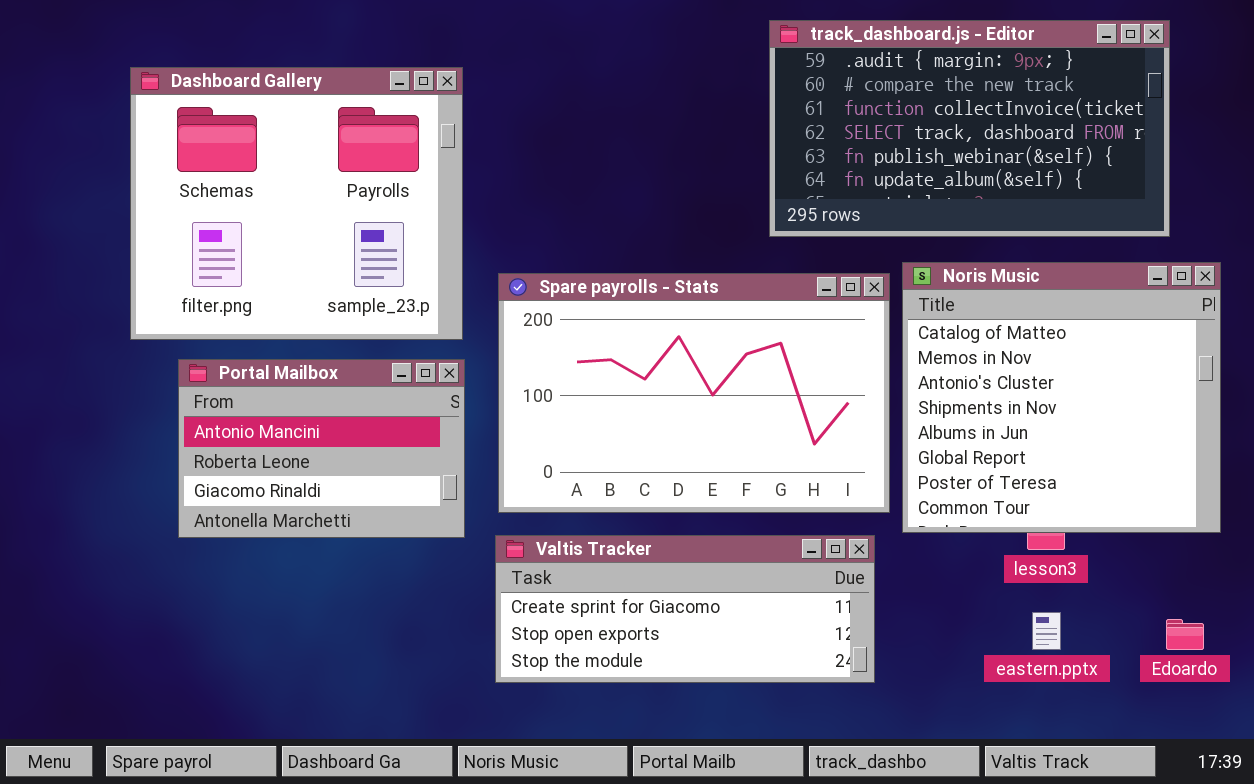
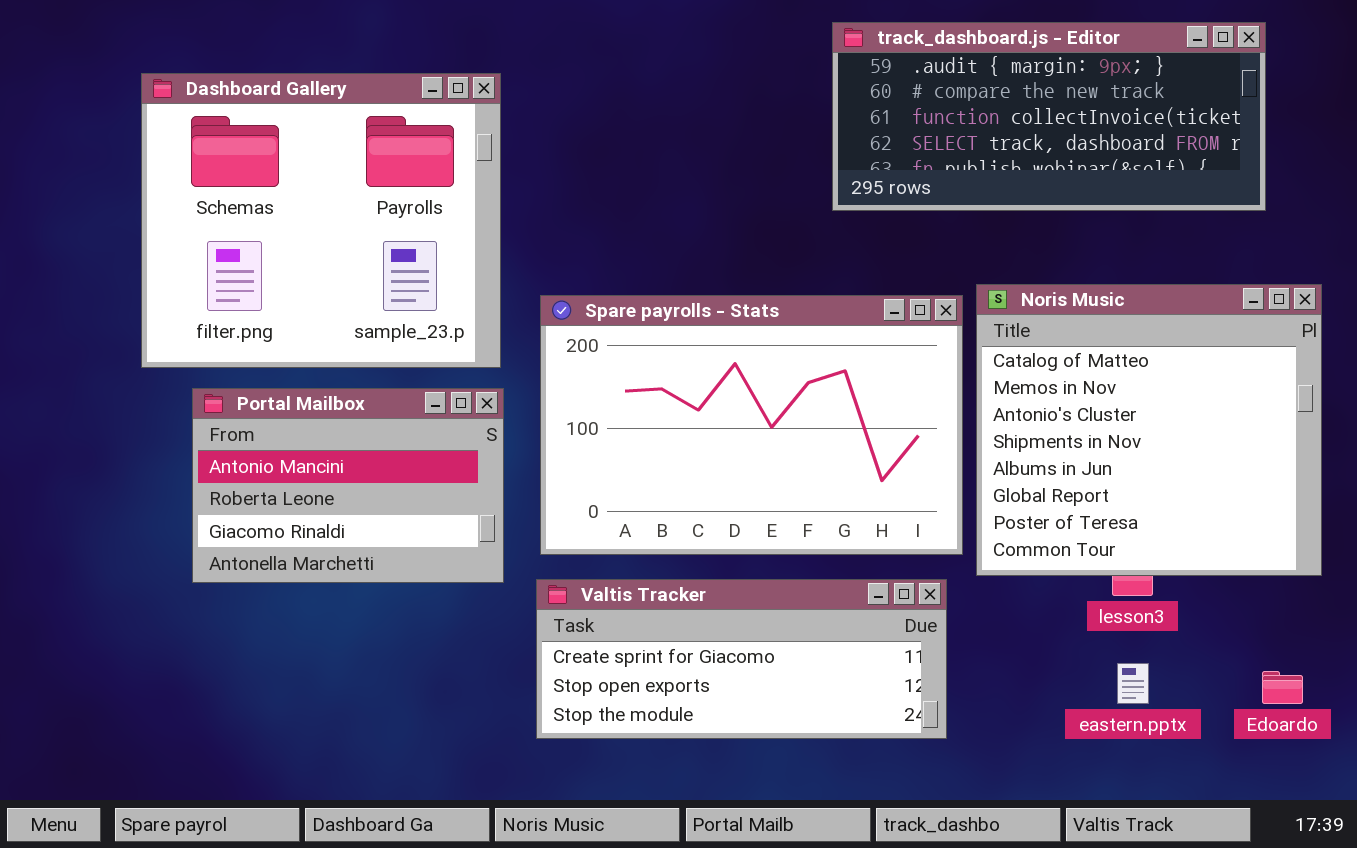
track_dashboard.js - Editor: [769,20,1170,237] -> [832,22,1266,211], resized

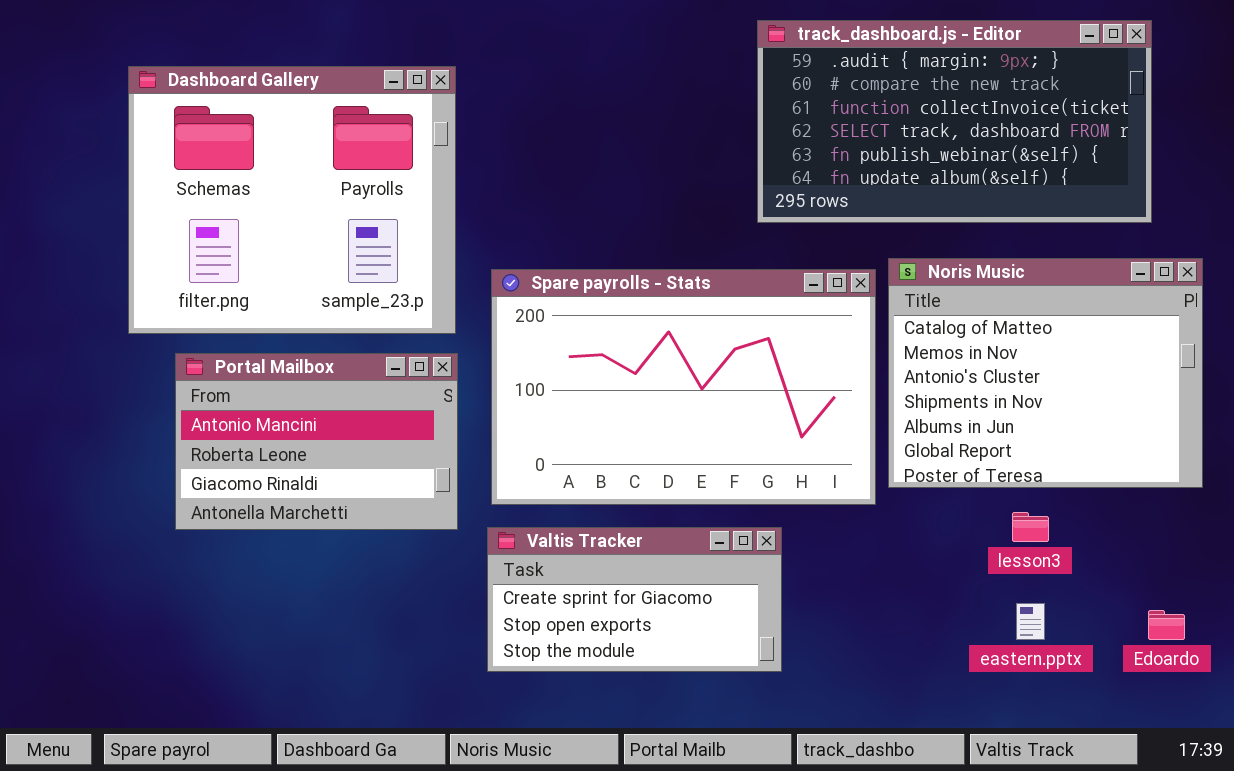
track_dashboard.js - Editor: [832,22,1266,211] -> [757,20,1152,223], resized
Noris Music: [976,284,1322,576] -> [888,258,1203,488], resized
Valtis Tracker: [536,579,947,739] -> [487,527,782,672], resized

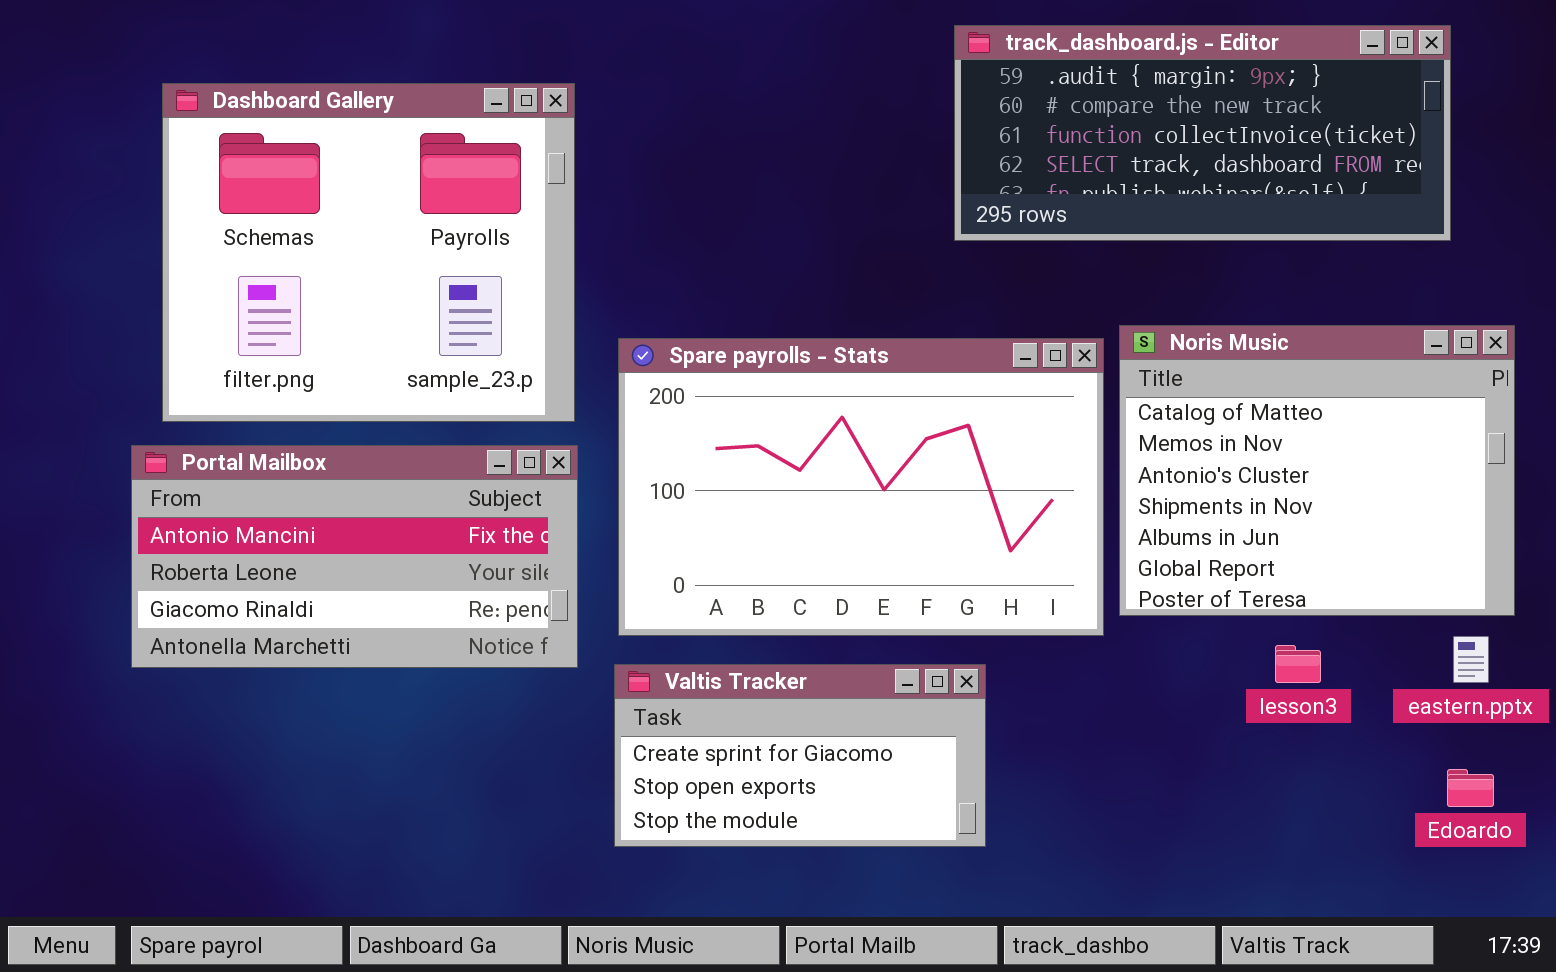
track_dashboard.js - Editor: [757,20,1152,223] -> [954,25,1451,241], resized
Portal Mailbox: [175,353,458,530] -> [131,445,578,668], resized
eastern.pptx: [1016,603,1045,640] -> [1453,636,1489,683], moved

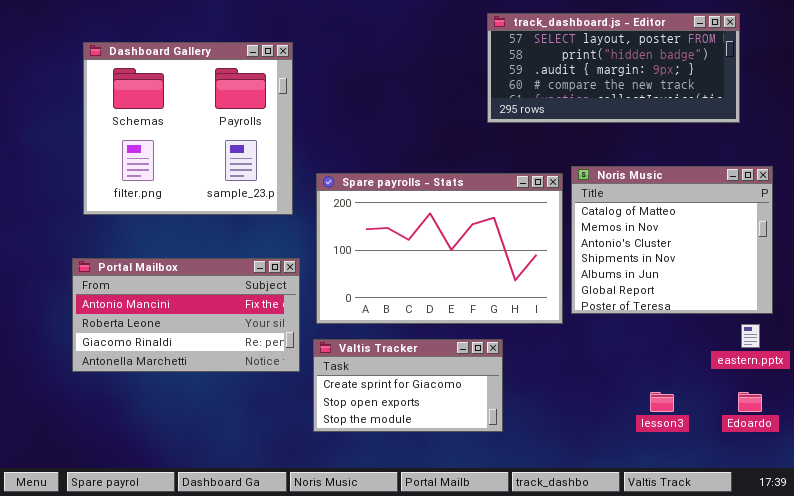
track_dashboard.js - Editor: [954,25,1451,241] -> [487,13,740,123], scrolled up 2 rows
Portal Mailbox: [131,445,578,668] -> [72,258,300,372], moved
lesson3: [1275,645,1321,683] -> [650,392,674,412], moved

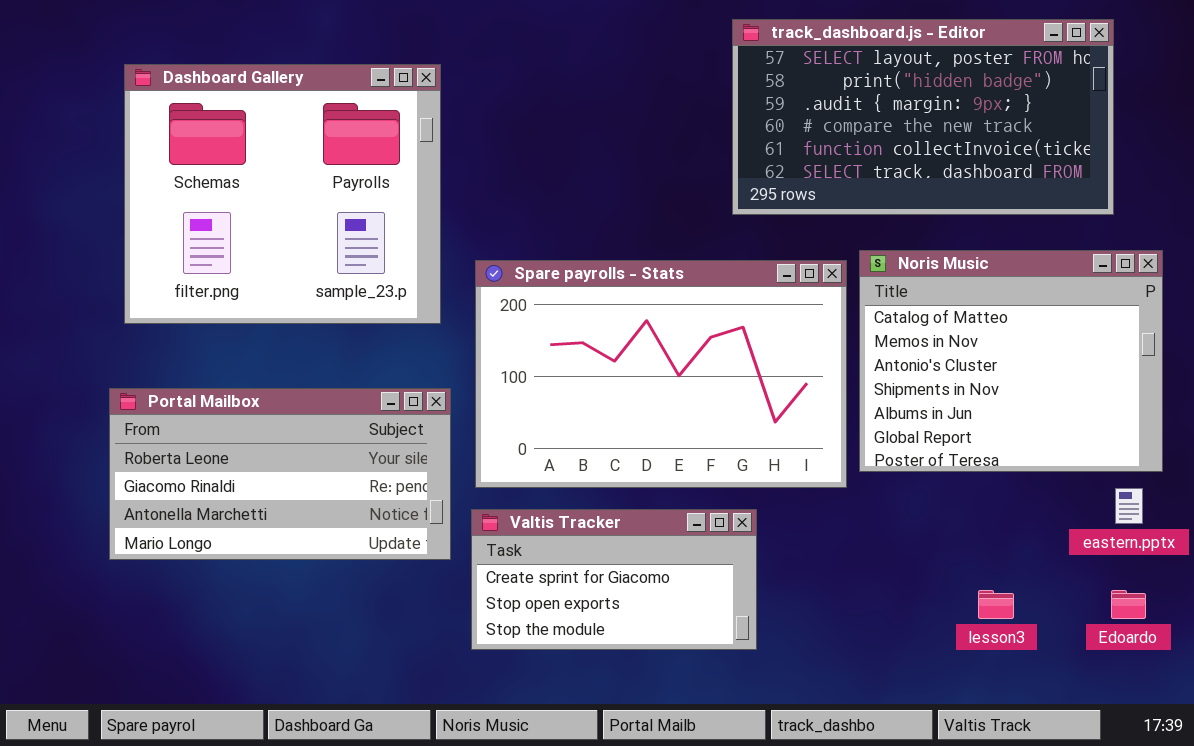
track_dashboard.js - Editor: [487,13,740,123] -> [732,19,1114,215], resized
Portal Mailbox: [72,258,300,372] -> [109,388,451,560], scrolled down 1 row

